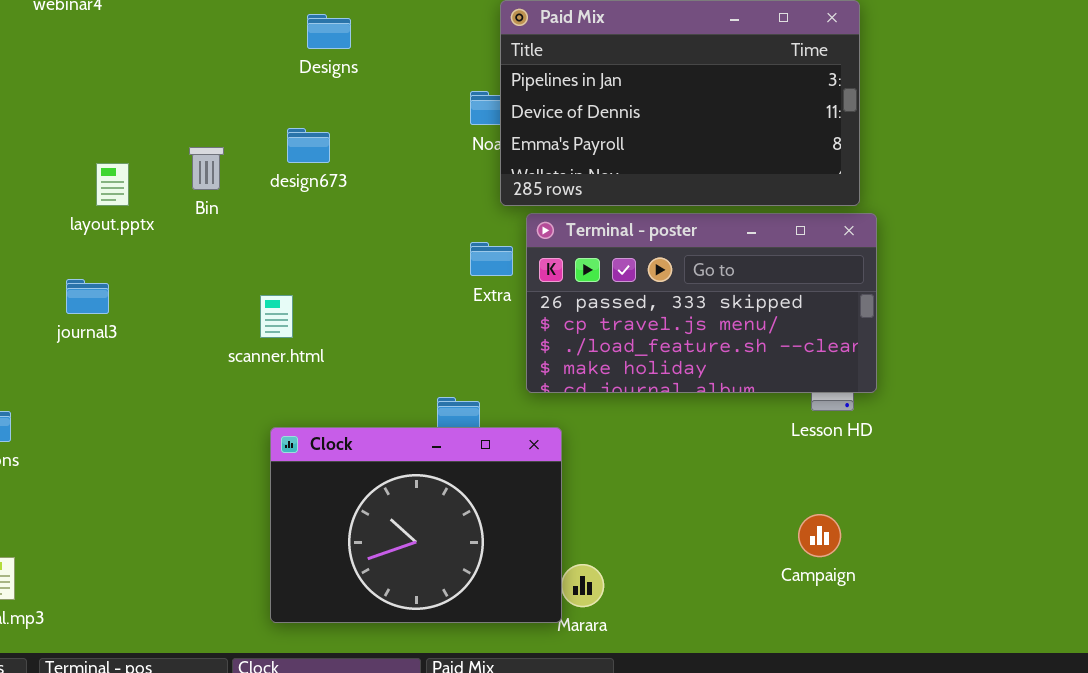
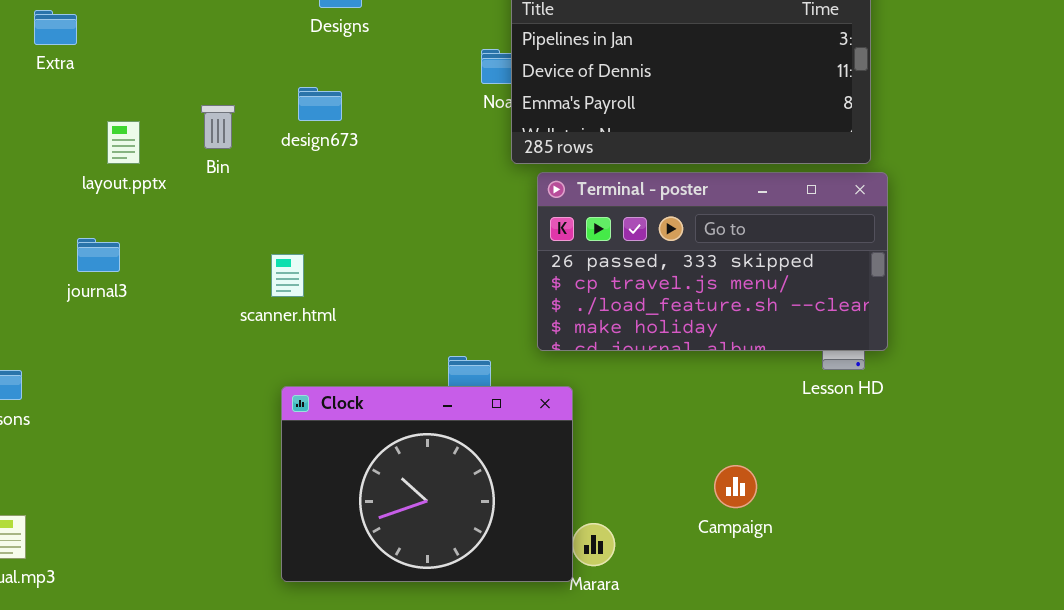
Extra: [470,242,513,276] -> [34,10,77,45], moved
Campaign: [798,514,841,557] -> [714,465,757,508], moved

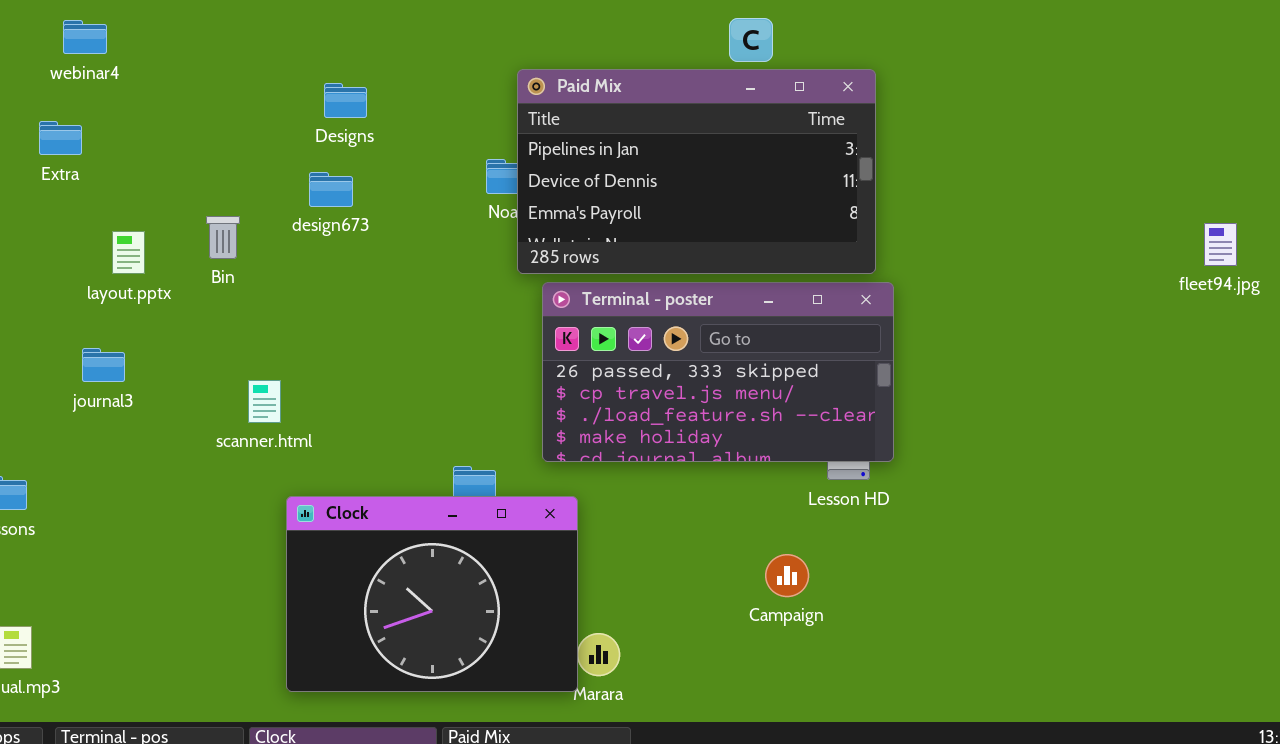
design673: [298,87,342,121] -> [309,172,353,207], moved
scanner.html: [271,254,304,297] -> [248,380,281,423], moved
Campaign: [714,465,757,508] -> [765,554,809,597], moved

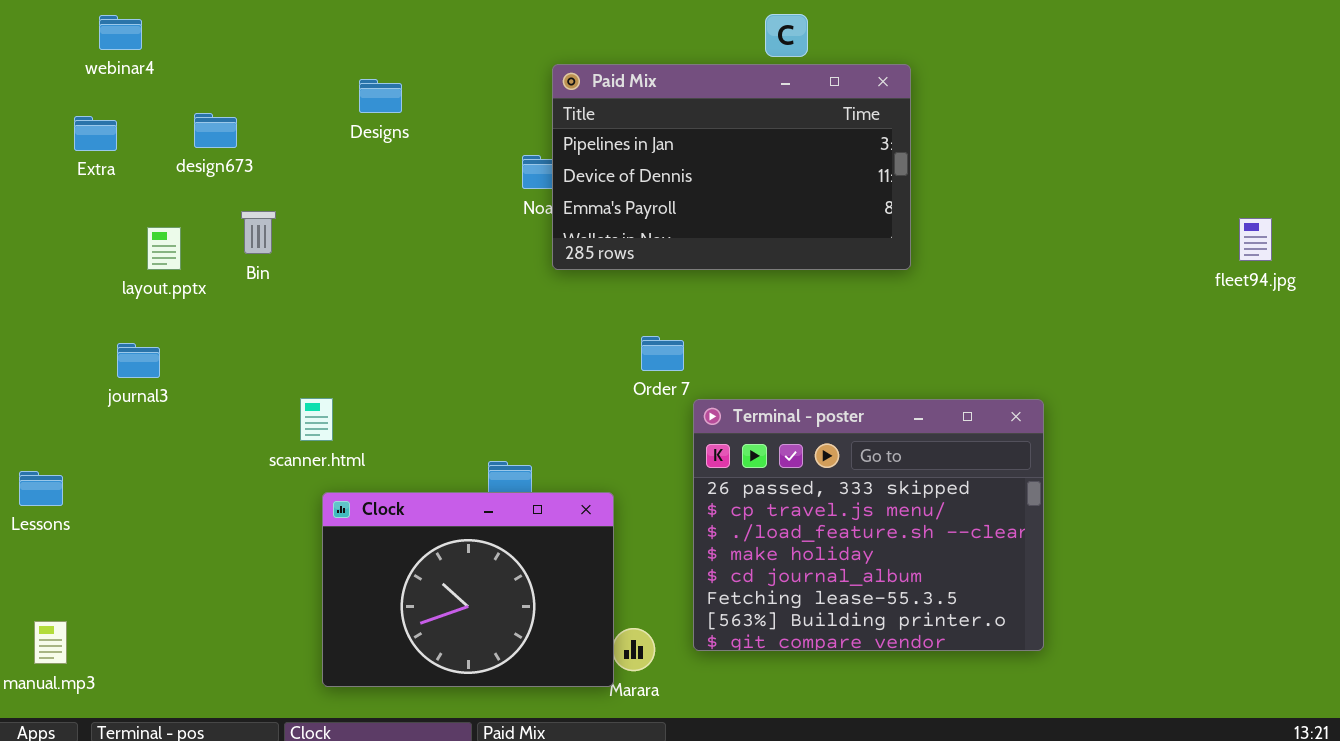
design673: [309,172,353,207] -> [194,113,237,148], moved
Terminal - poster: [542,282,894,462] -> [693,399,1044,651], moved, resized
scanner.html: [248,380,281,423] -> [300,398,333,441], moved

